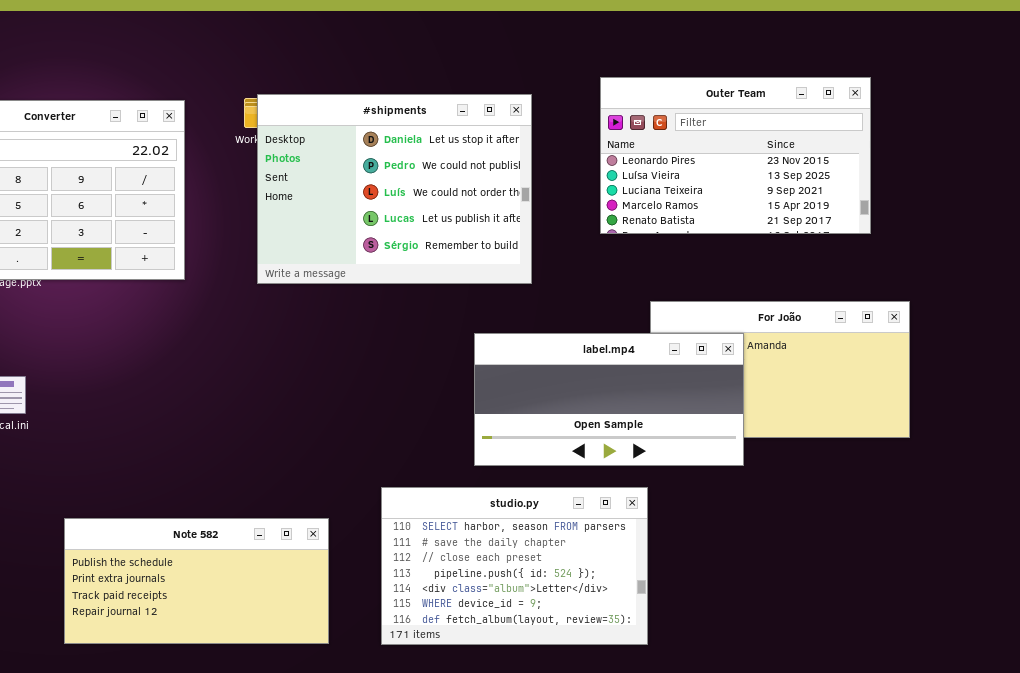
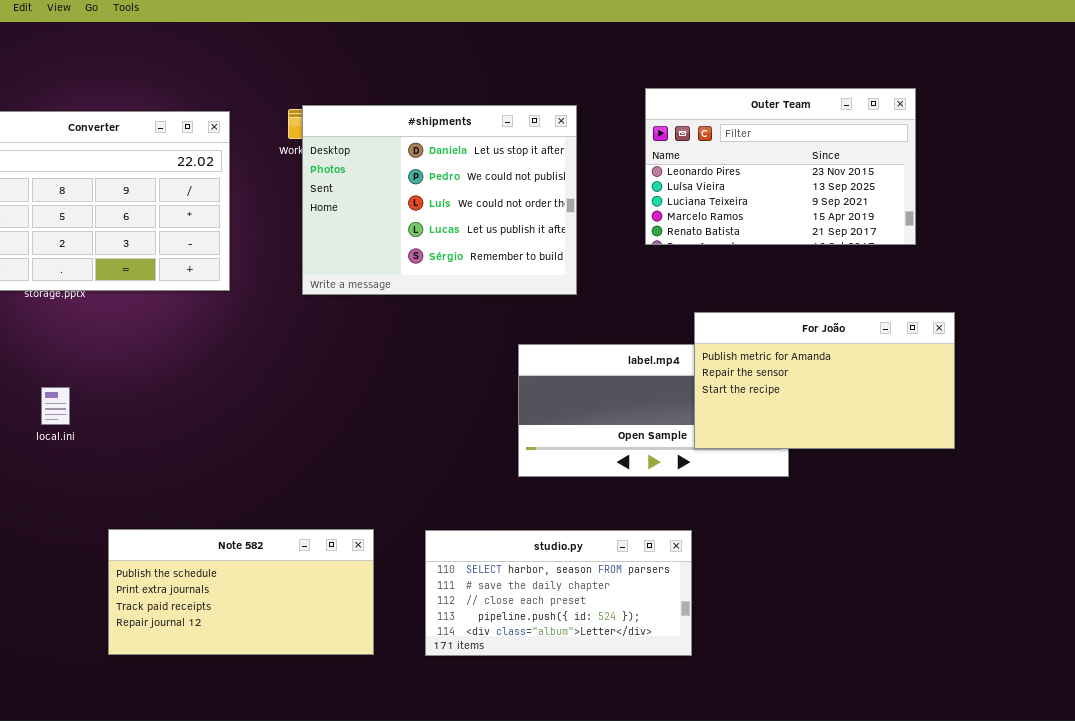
For João: [650,301,910,438] -> [694,312,955,449], raised
studio.py: [381,487,648,645] -> [425,530,692,656], resized

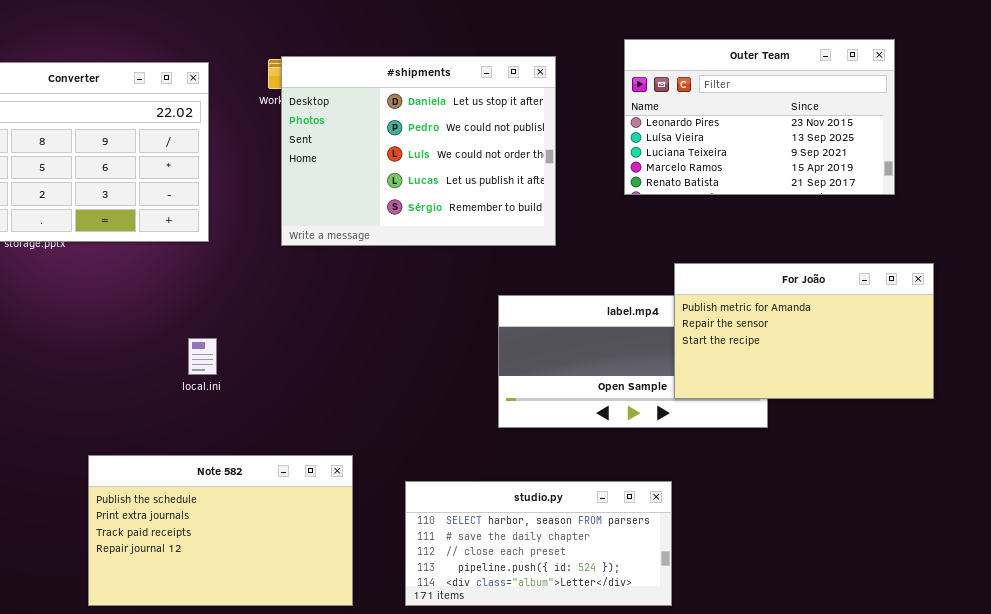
local.ini: [41,387,70,425] -> [188,338,217,375], moved
Note 582: [108,529,374,655] -> [88,455,353,606], resized

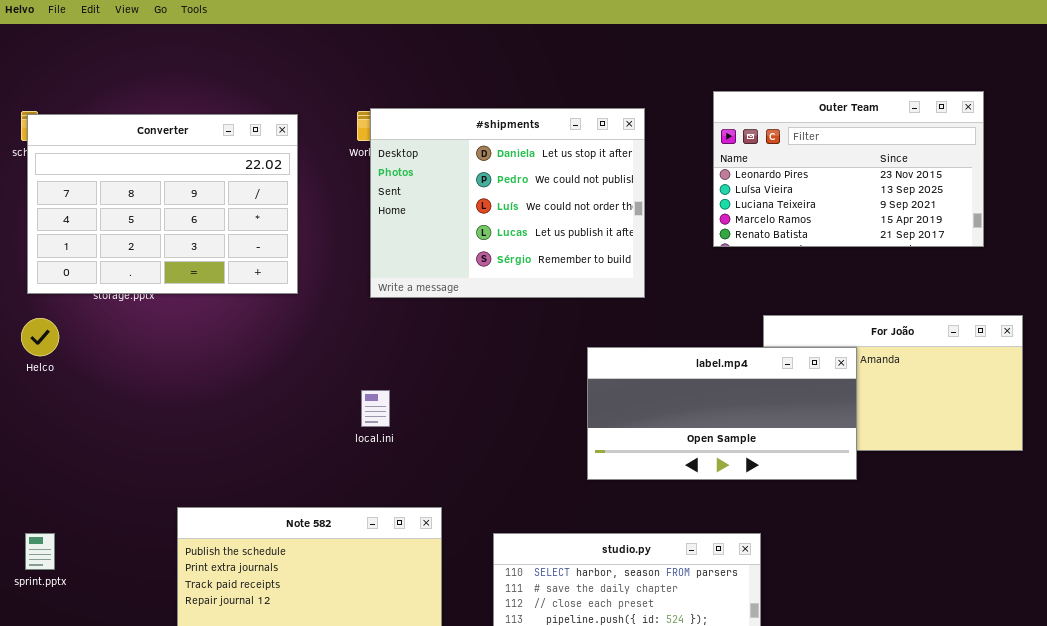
label.mp4: [498,295,768,428] -> [587,347,857,480], raised
local.ini: [188,338,217,375] -> [361,390,390,427], moved

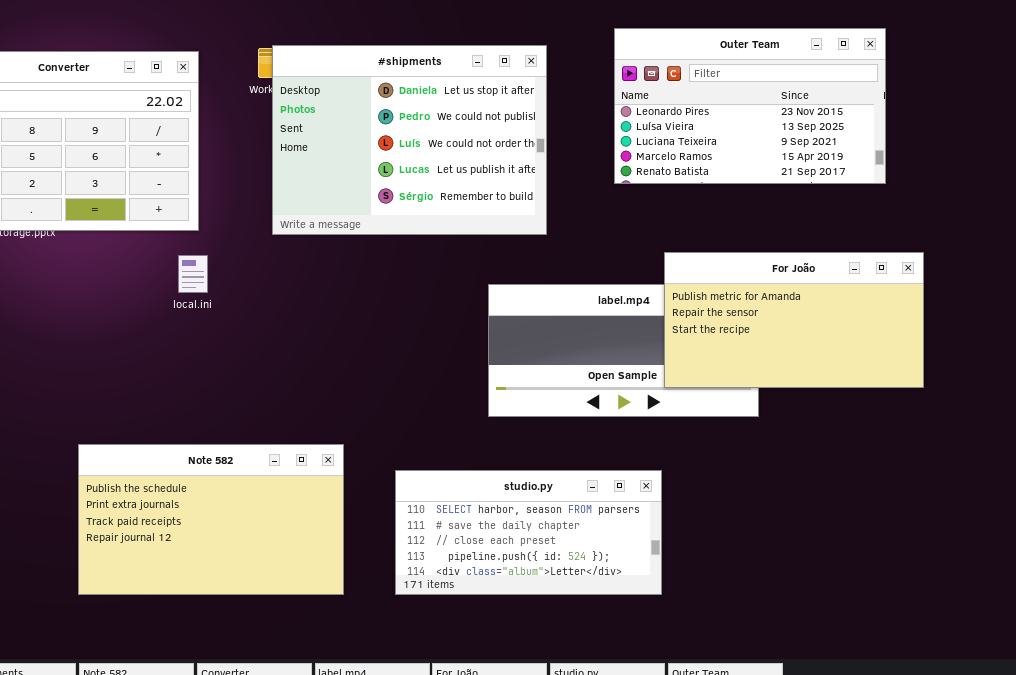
For João: [763,315,1023,451] -> [664,252,924,388], raised
local.ini: [361,390,390,427] -> [178,255,208,293], moved

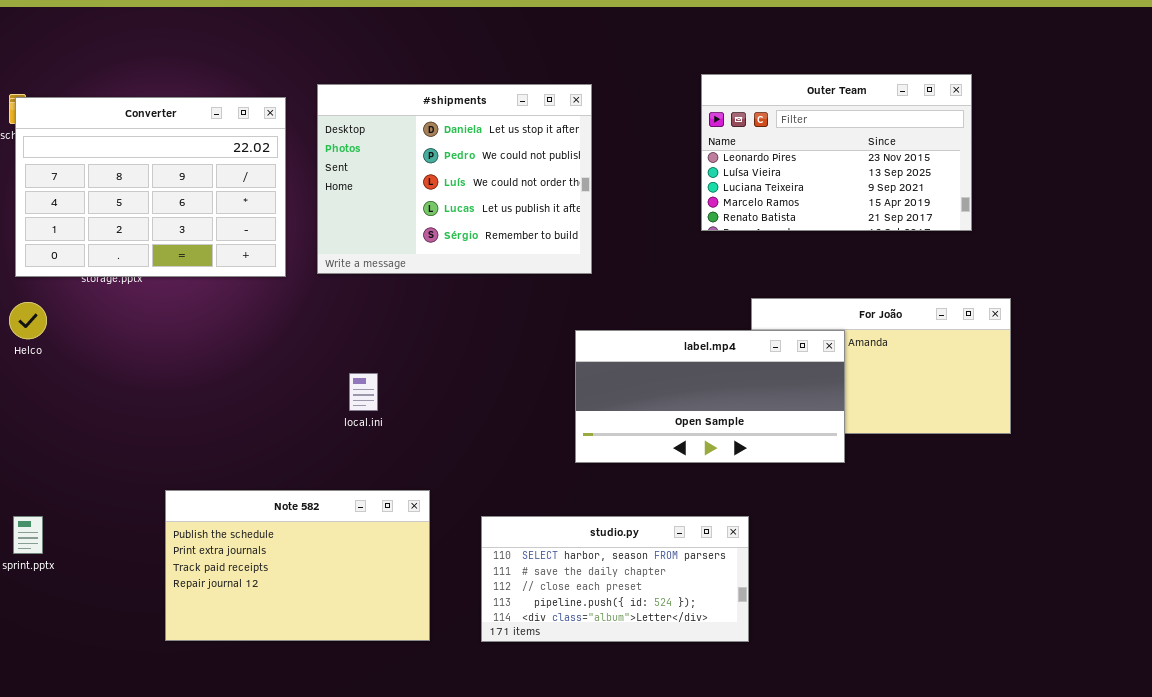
#shipments: [272,45,547,235] -> [317,84,592,274], moved
local.ini: [178,255,208,293] -> [349,373,378,411], moved
label.mp4: [488,284,759,417] -> [575,330,845,463], raised

